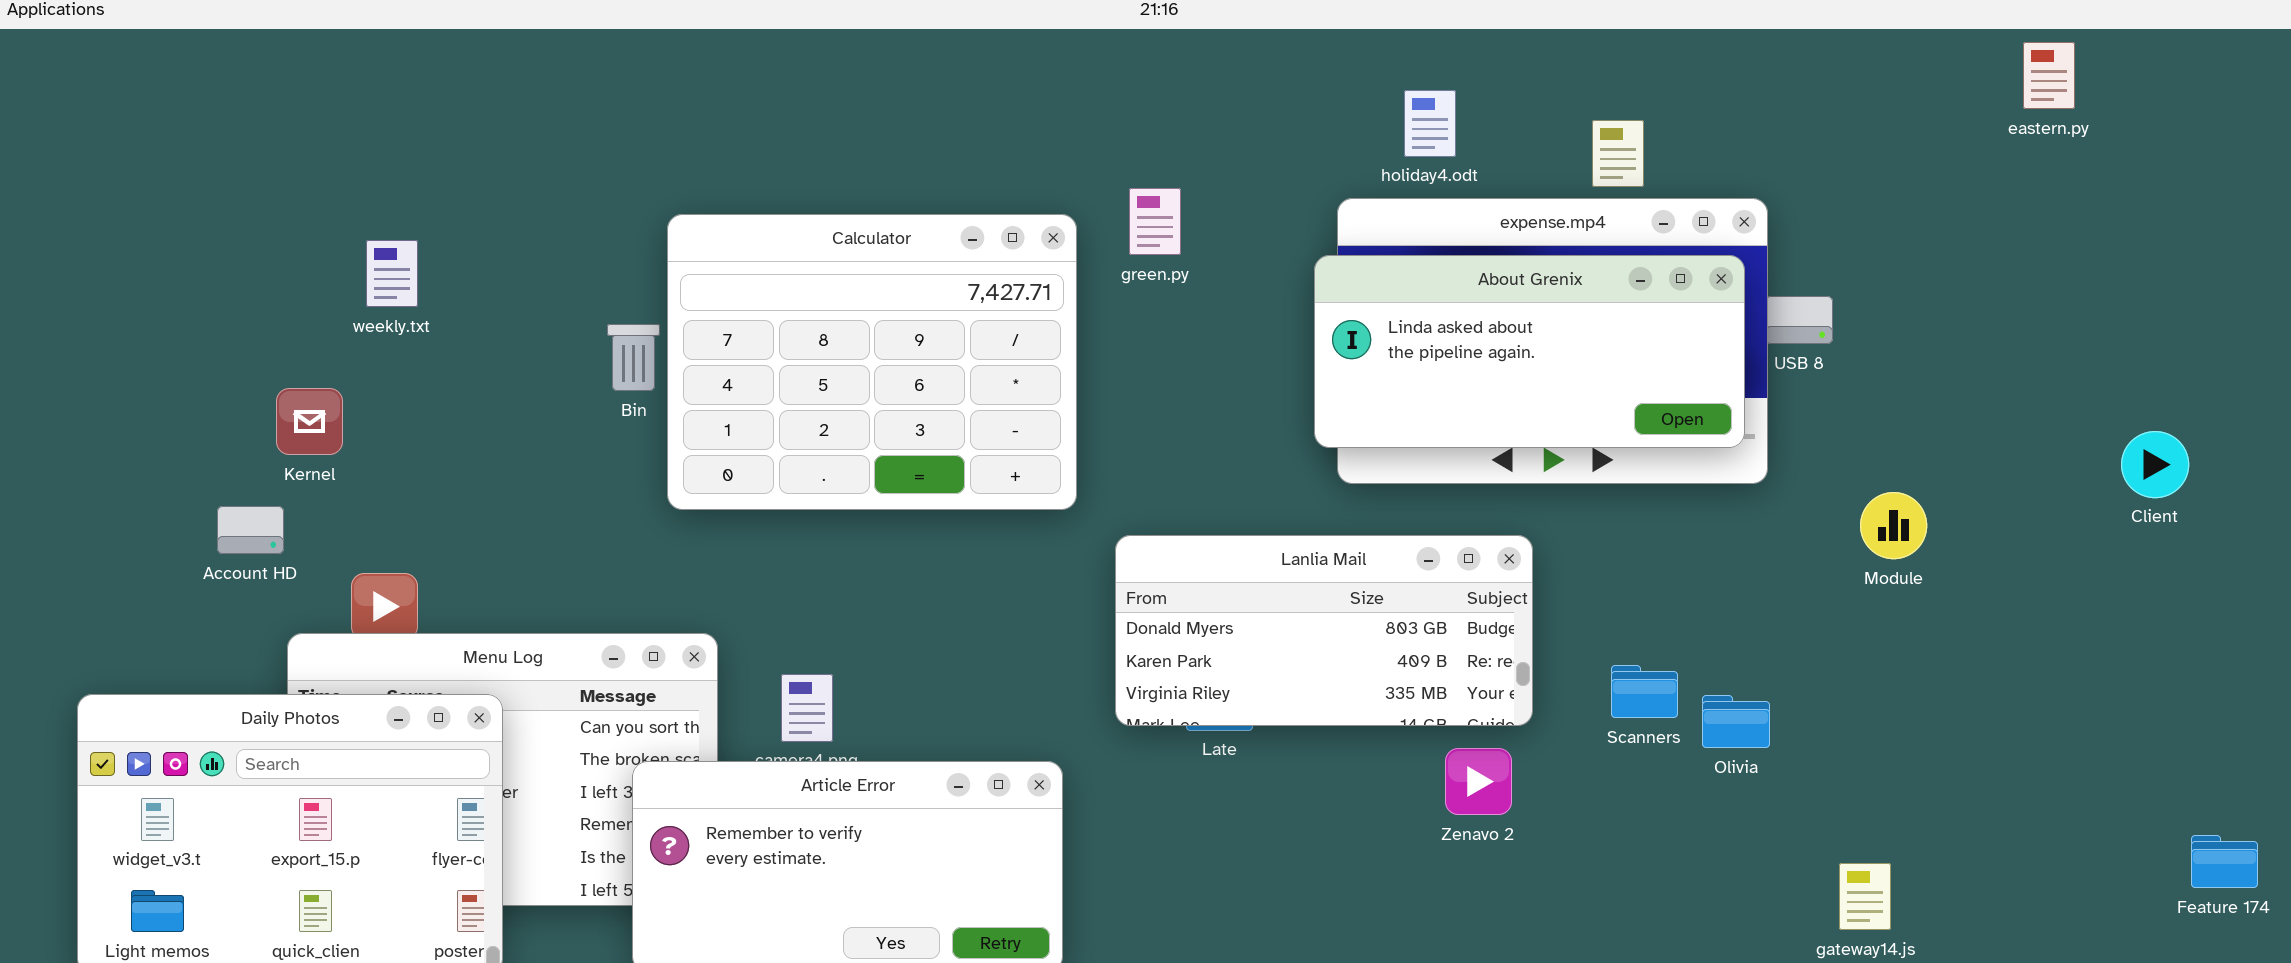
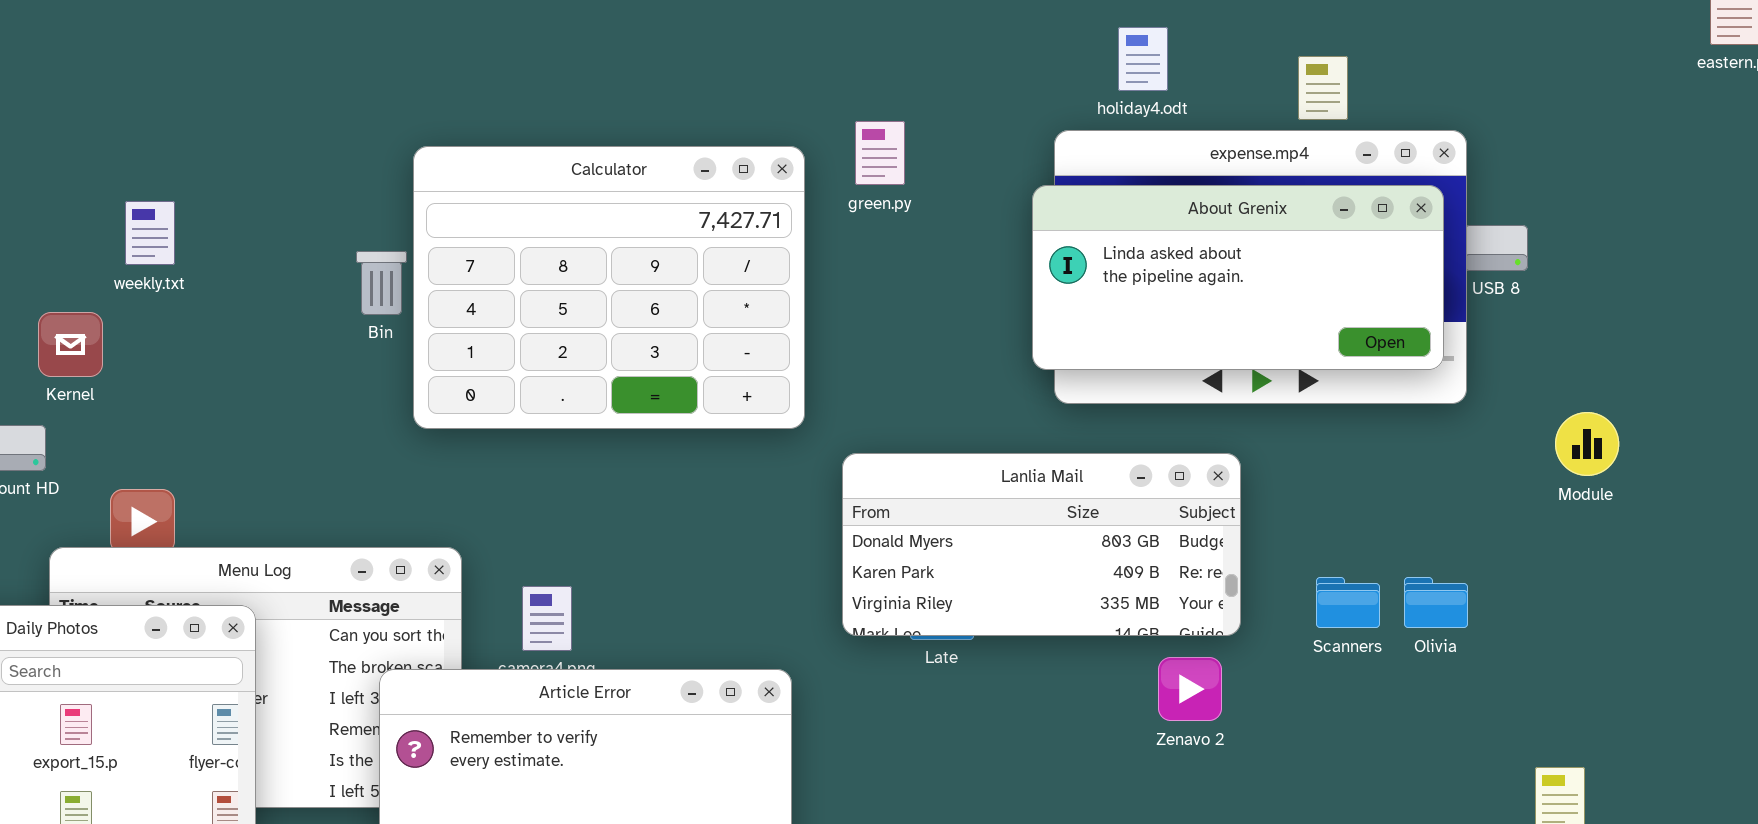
weekly.txt: [366,240,418,307] -> [125,201,175,265], moved
Olivia: [1702,695,1770,748] -> [1404,577,1468,628], moved

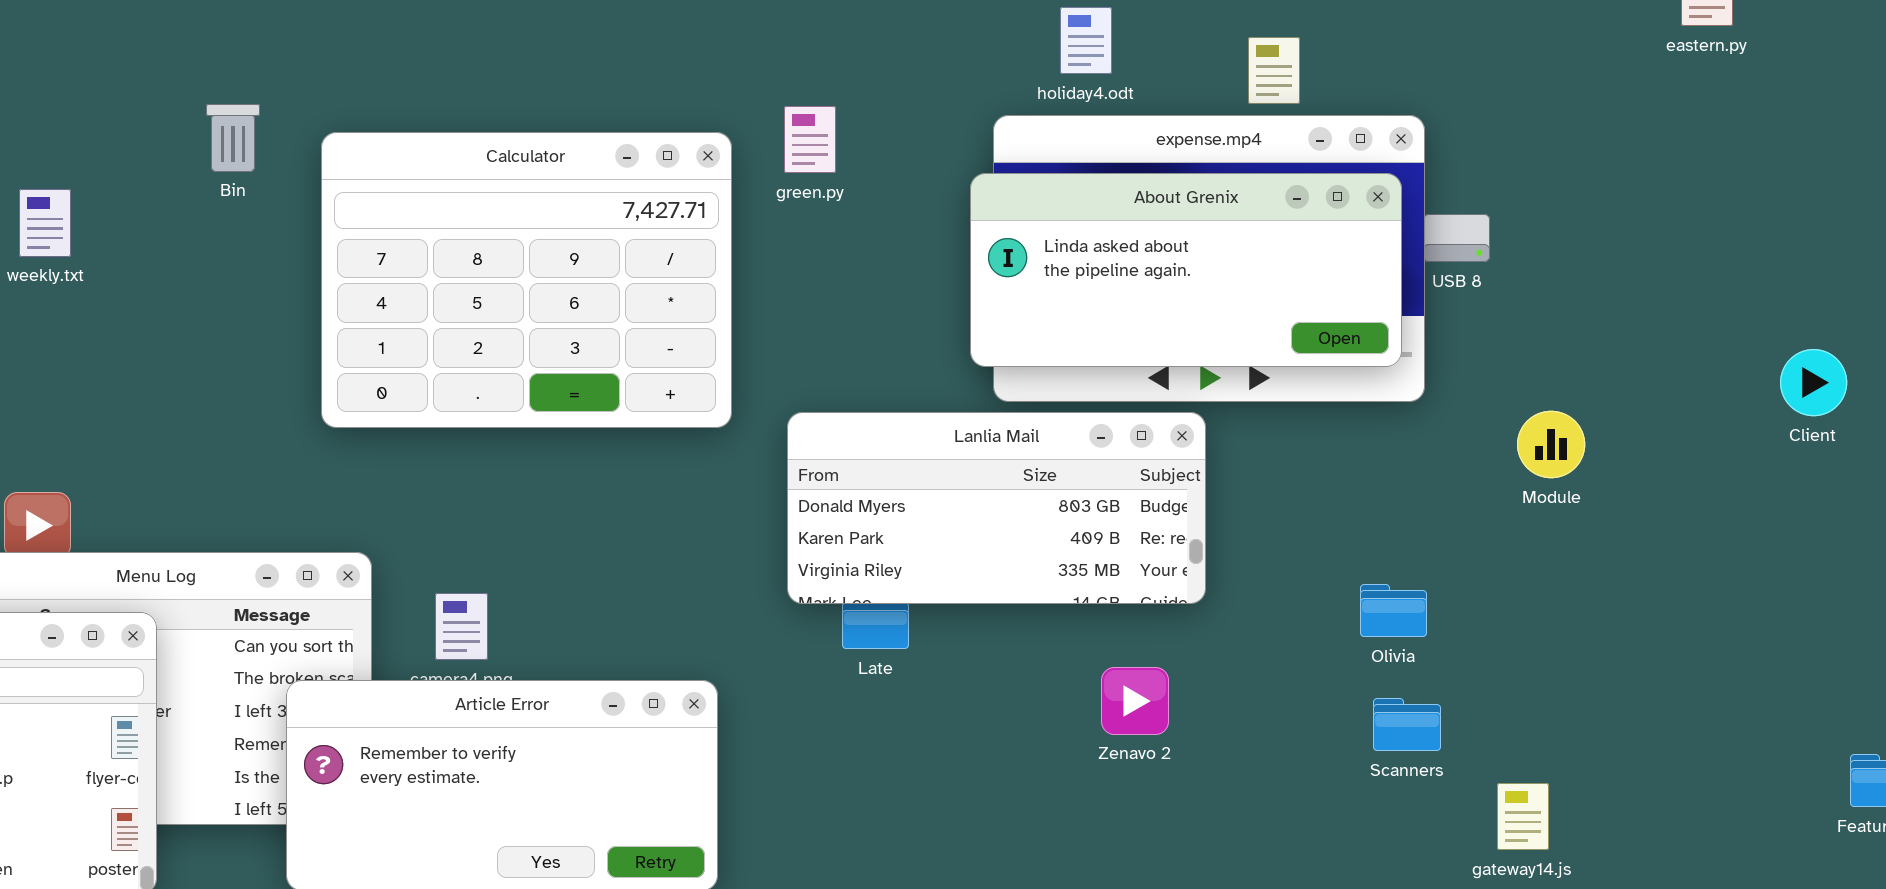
Bin: [356,251,407,315] -> [206,104,260,172], moved
Lanlia Mail: [842,453,1241,636] -> [787,412,1206,604], moved
Scanners: [1316,577,1380,628] -> [1373,698,1441,751], moved

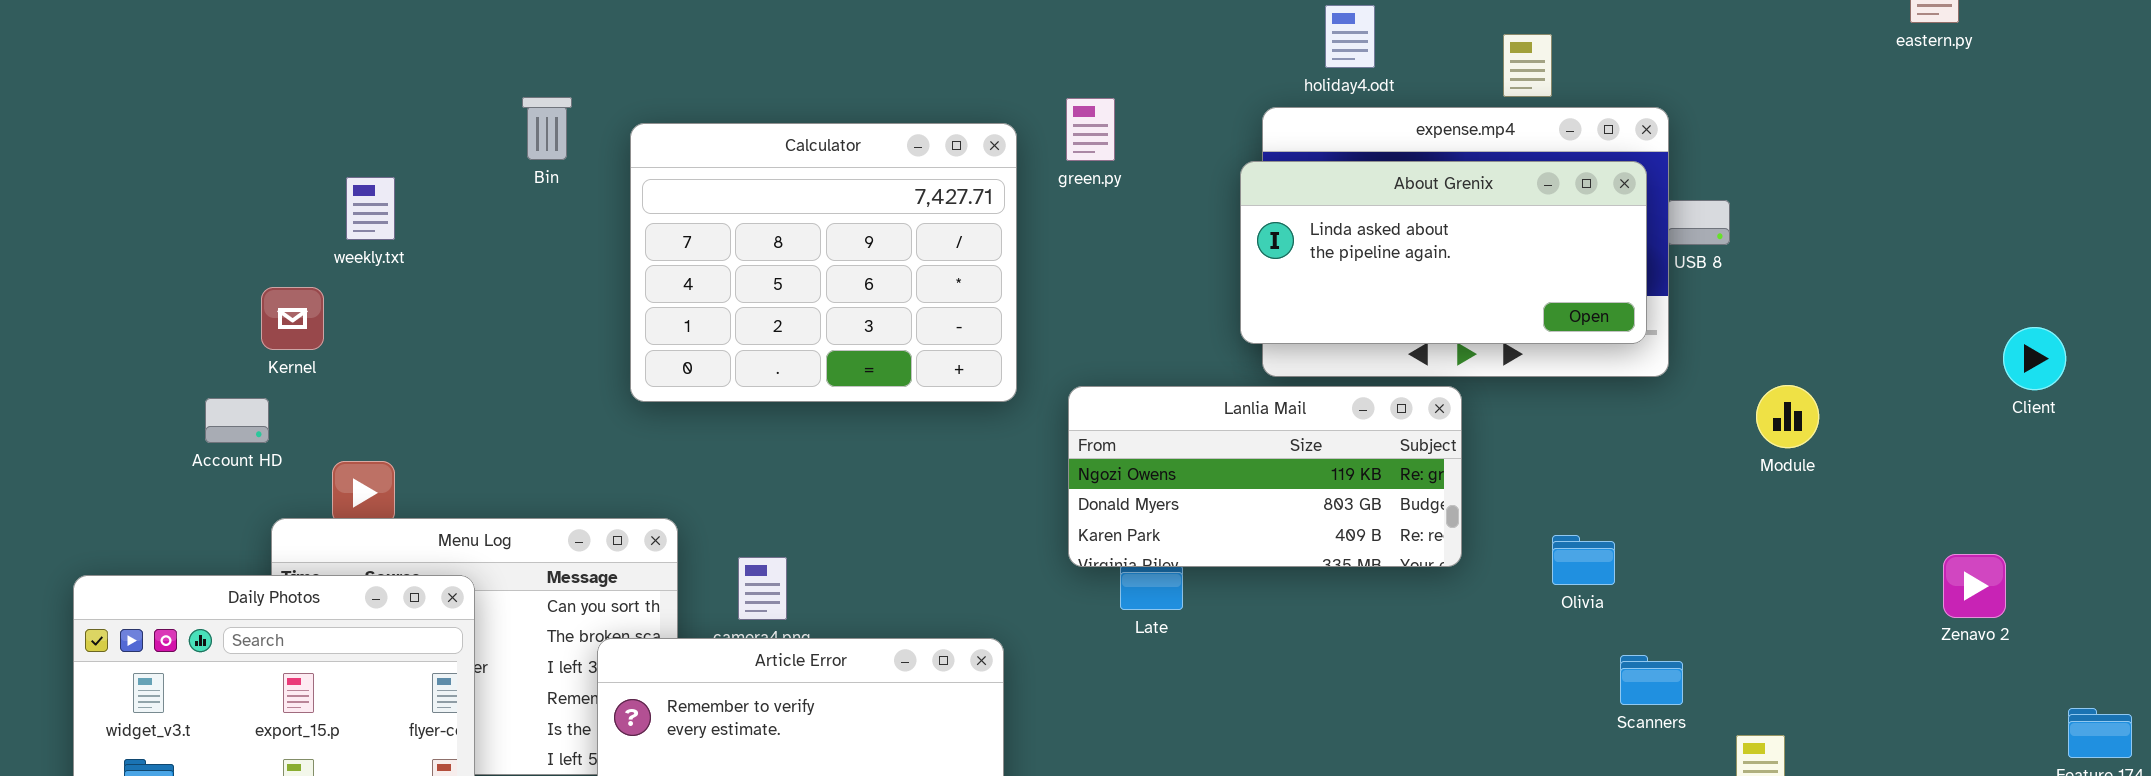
Lanlia Mail: [787,412,1206,604] -> [1068,386,1462,567], scrolled up 1 row
Olivia: [1360,584,1427,637] -> [1552,535,1615,585], moved
Zenavo 2: [1101,667,1169,735] -> [1943,554,2006,618], moved

